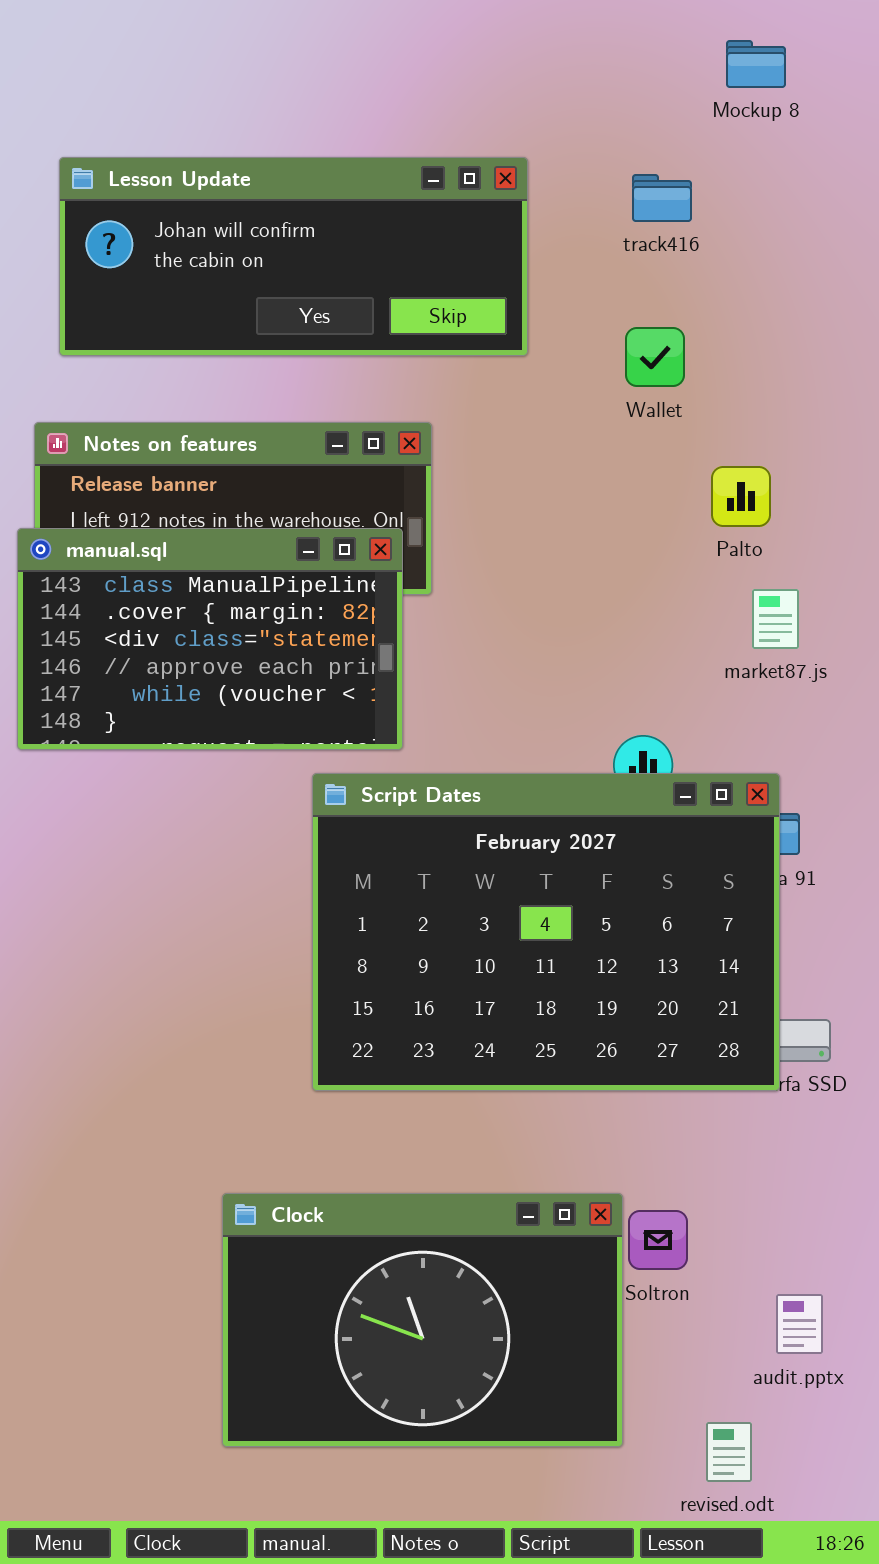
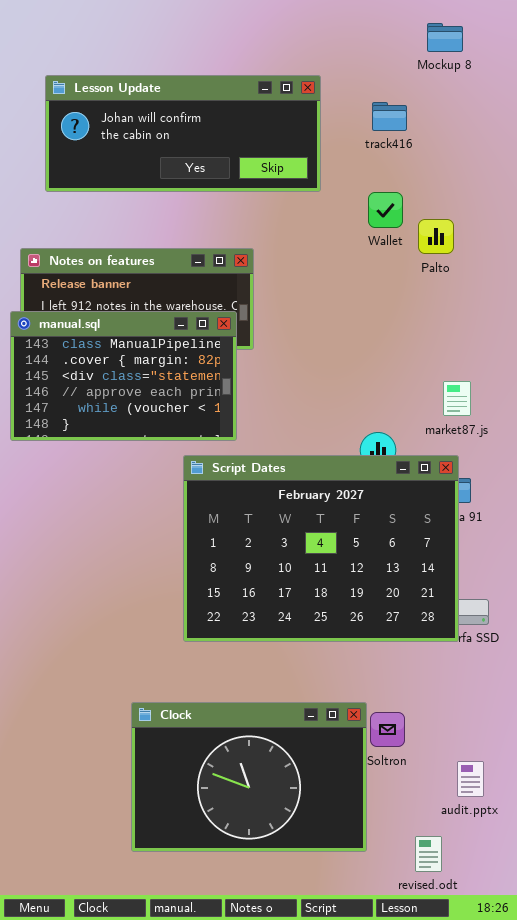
Lesson Update: [59,157,528,356] -> [45,75,321,192], moved
Palto: [711,466,771,527] -> [418,219,454,254], moved
market87.js: [752,589,799,649] -> [443,381,471,416], moved

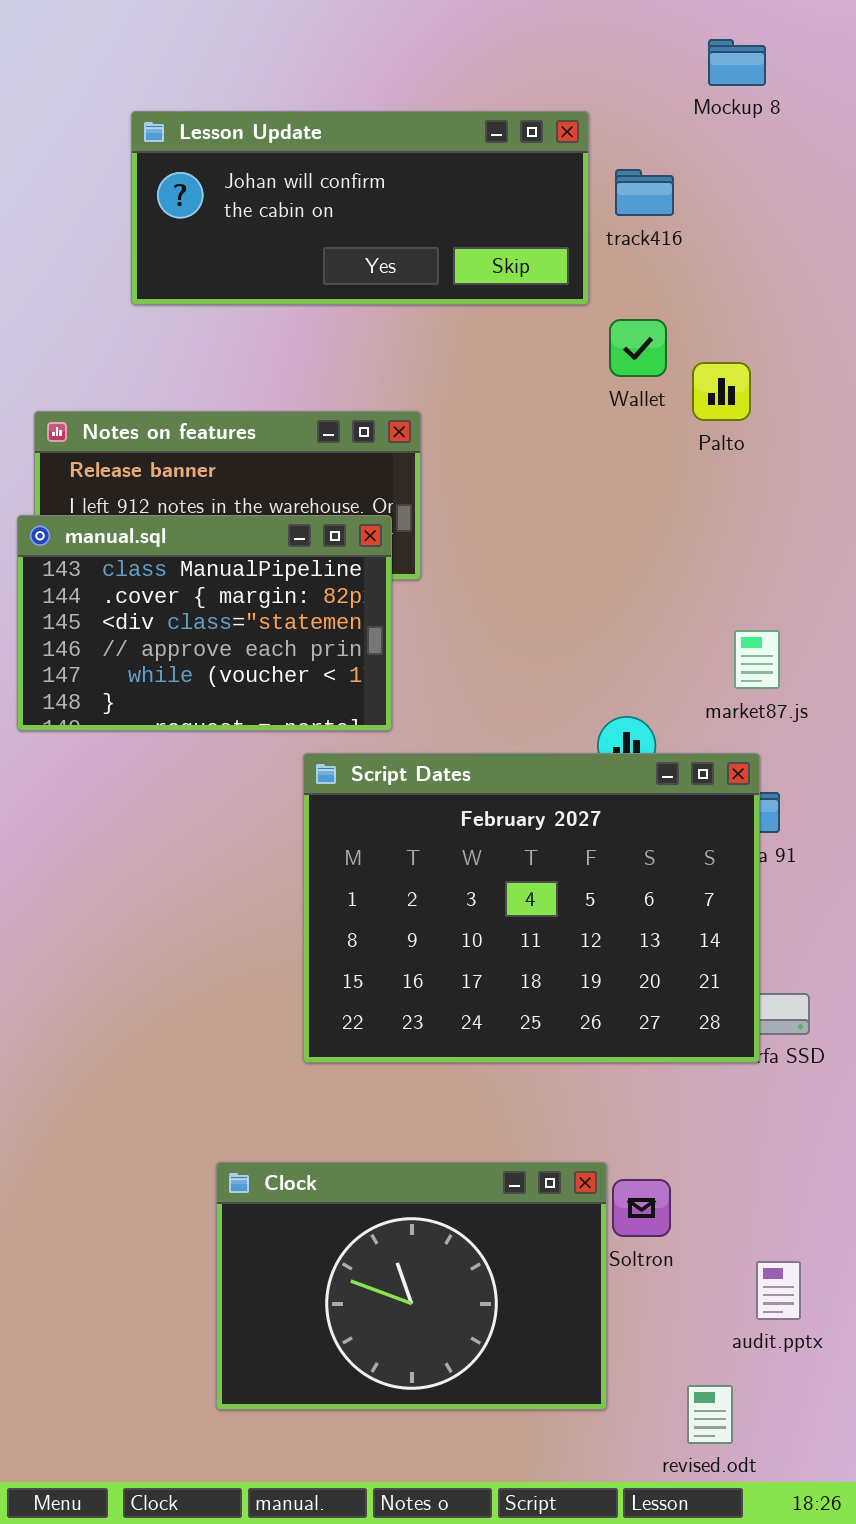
Lesson Update: [45,75,321,192] -> [131,111,589,305], moved

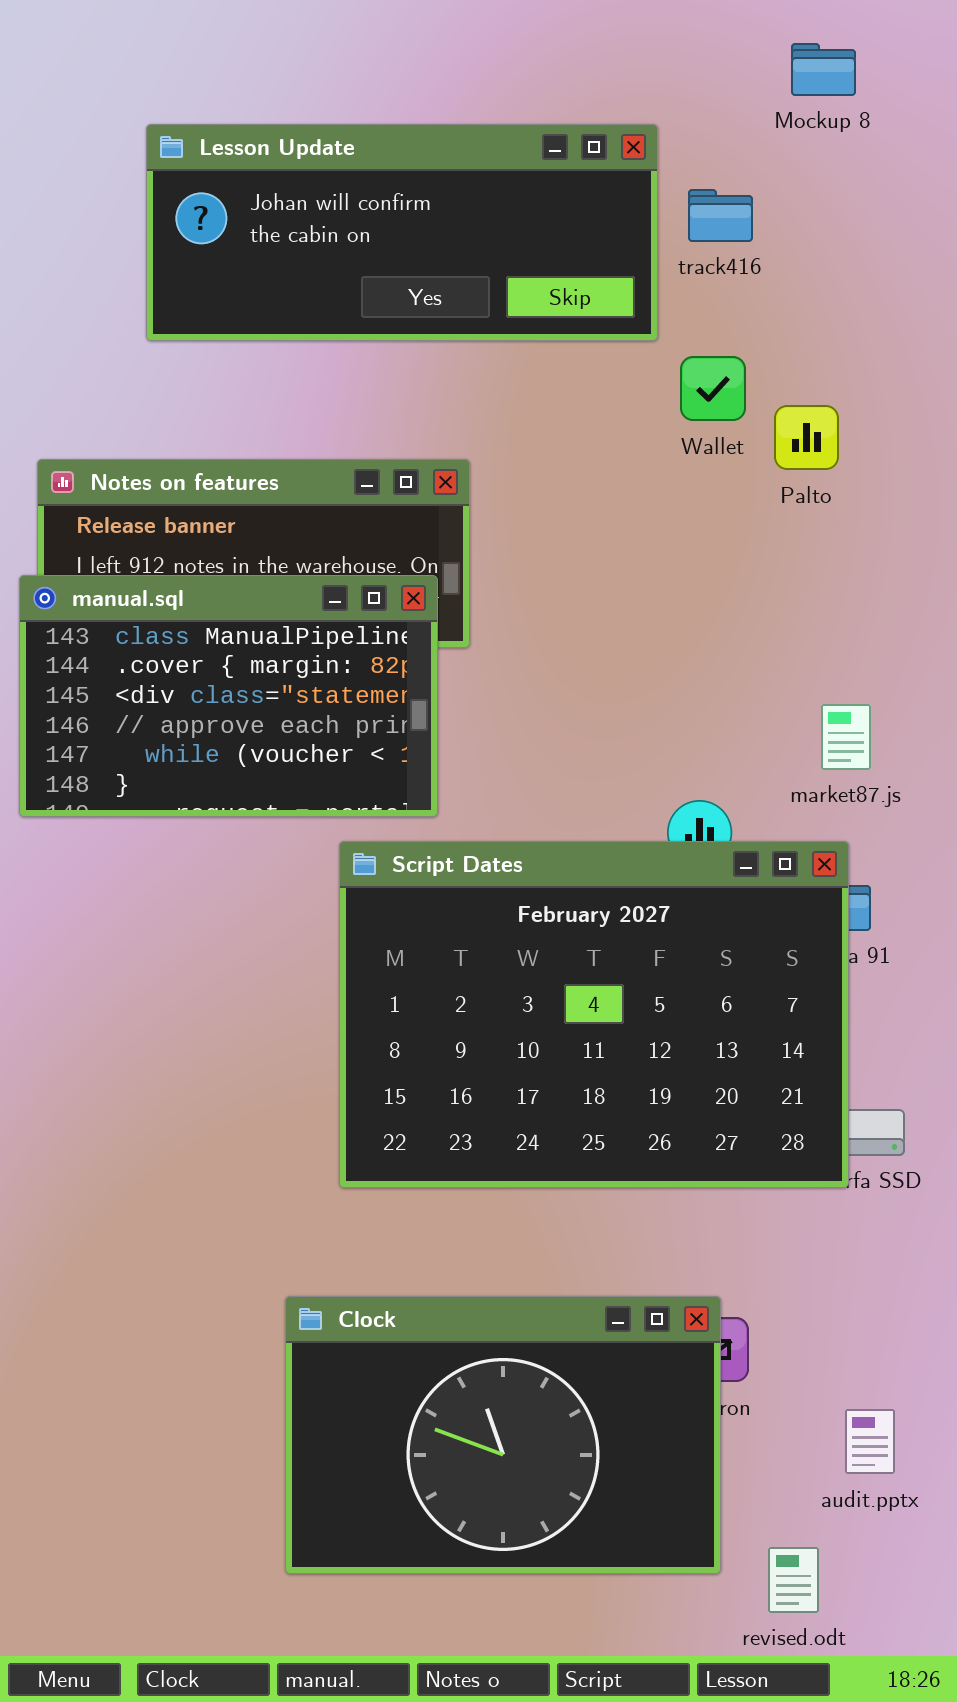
Clock: [216,1162,607,1410] -> [285,1296,721,1574], moved

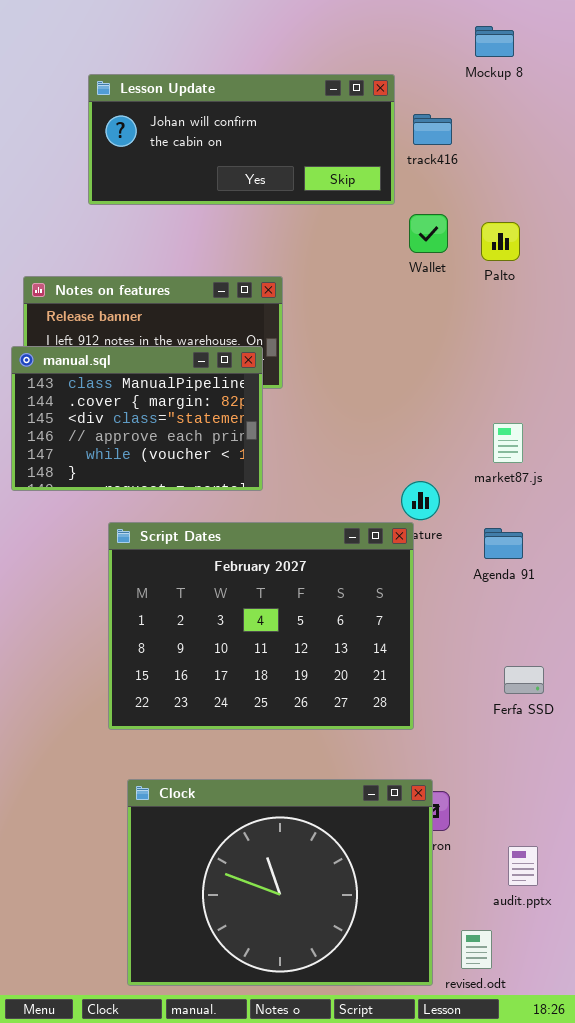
Palto: [774,405,839,470] -> [481,222,520,261], moved
Script Dates: [339,841,849,1188] -> [108,522,414,730], moved
Clock: [285,1296,721,1574] -> [127,779,433,986], resized

